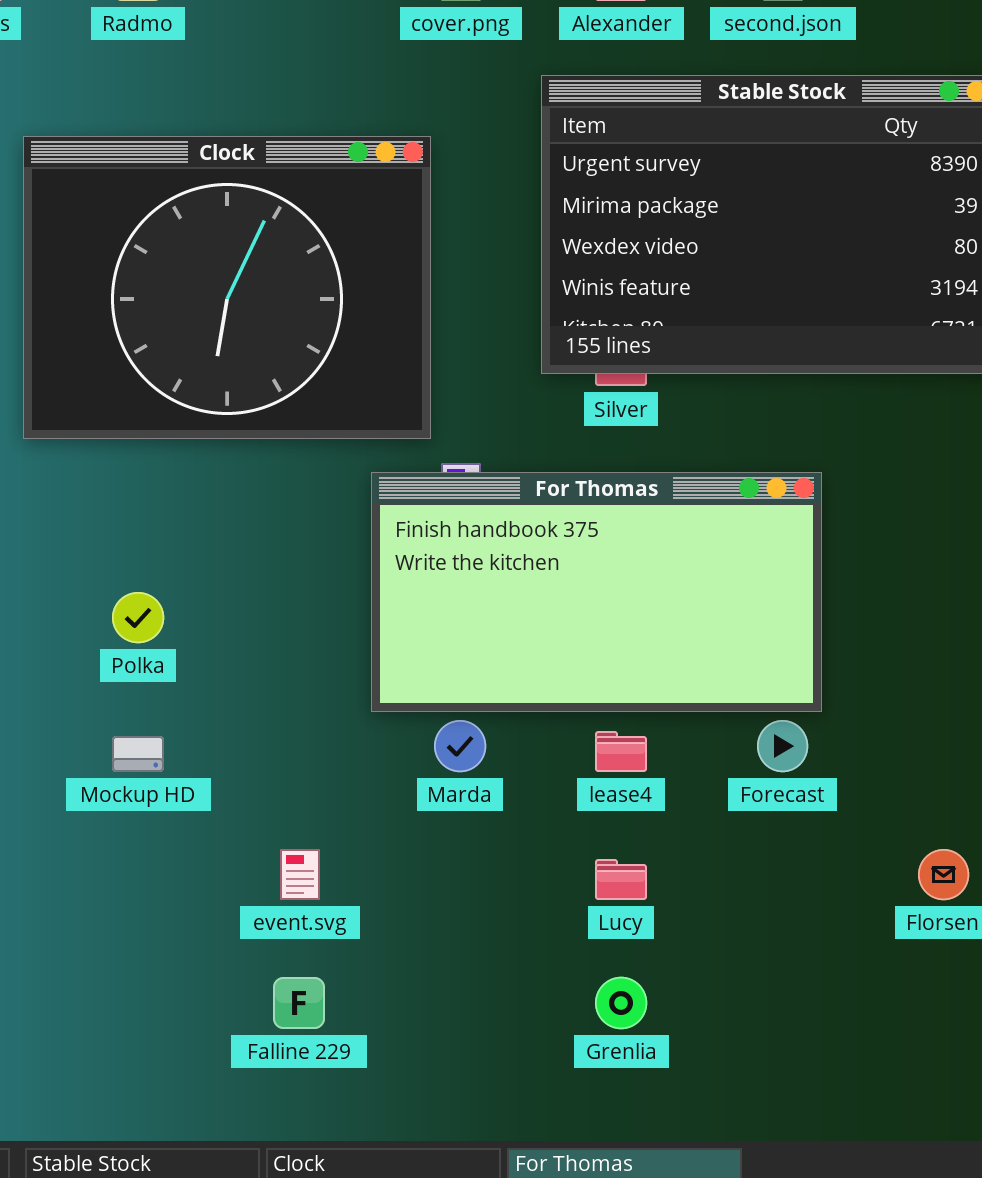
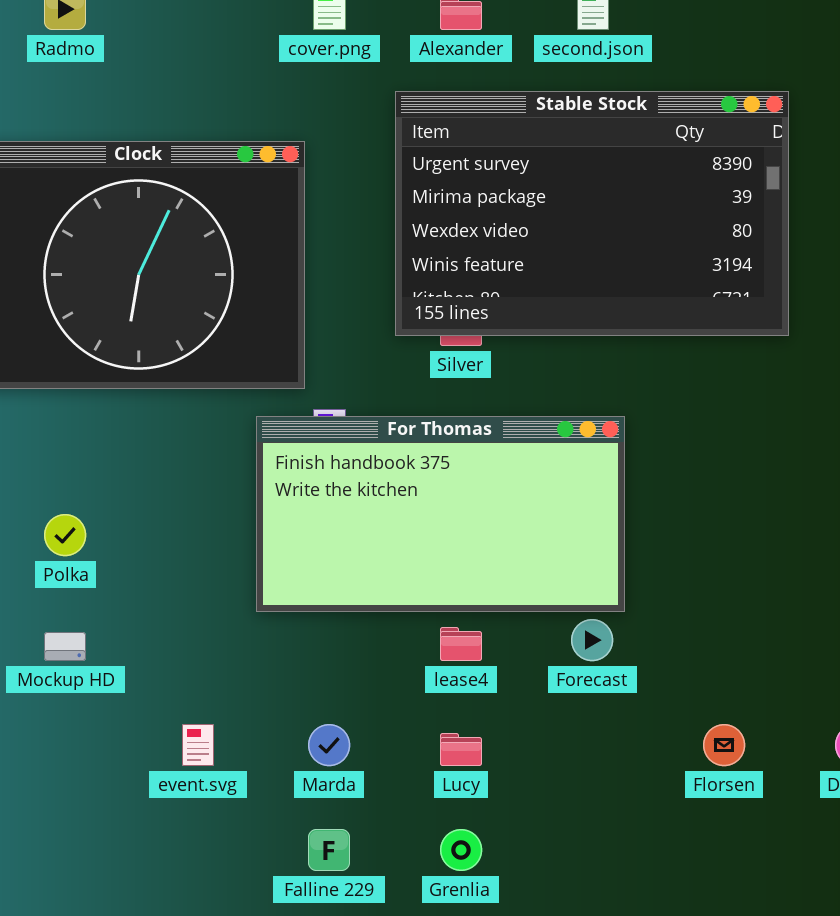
Marda: [434,720,486,772] -> [308,724,350,766], moved
Falline 229: [273,977,325,1029] -> [308,829,350,871], moved

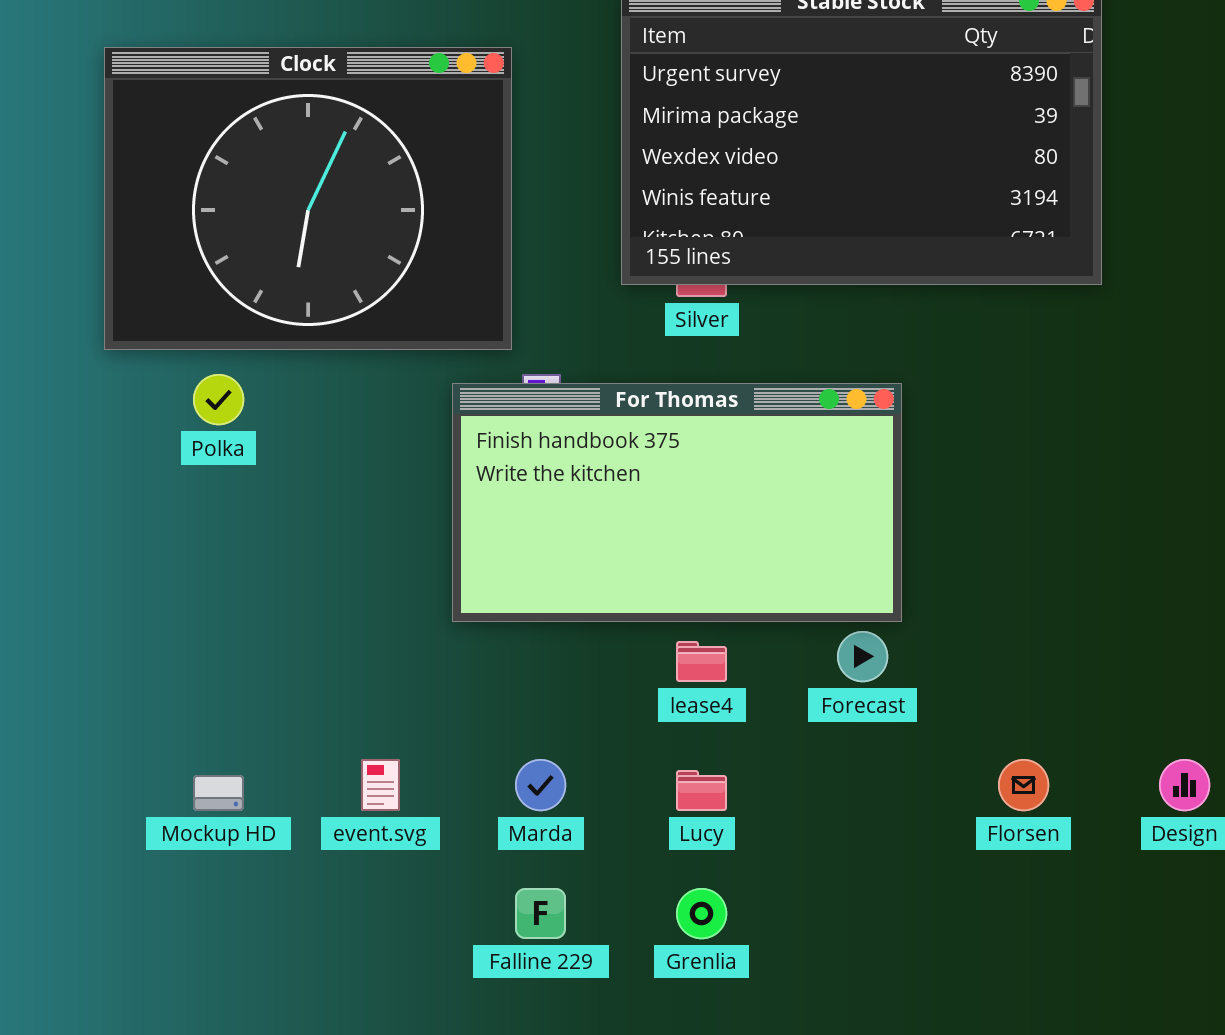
Polka: [44,514,86,556] -> [193,374,244,425], moved
Mockup HD: [44,632,86,661] -> [193,775,244,811], moved

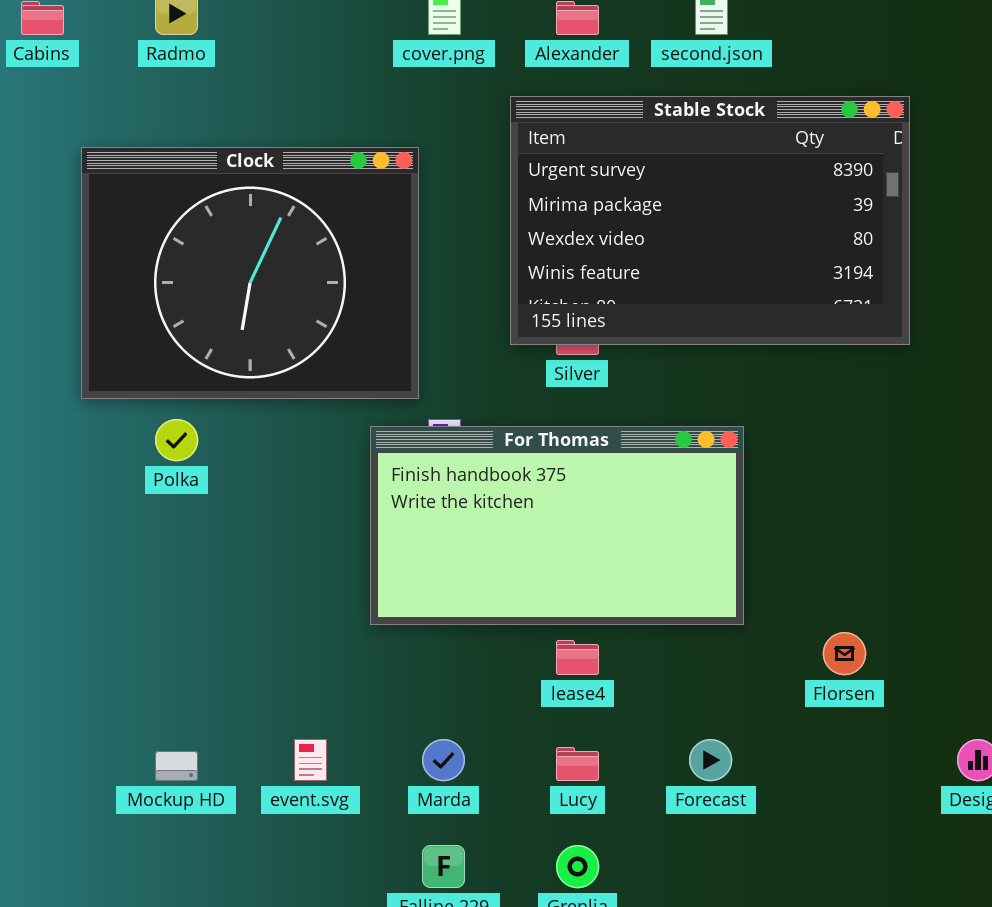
Forecast: [837,631,888,682] -> [689,739,732,781], moved
Florsen: [998,759,1049,811] -> [823,632,866,675], moved

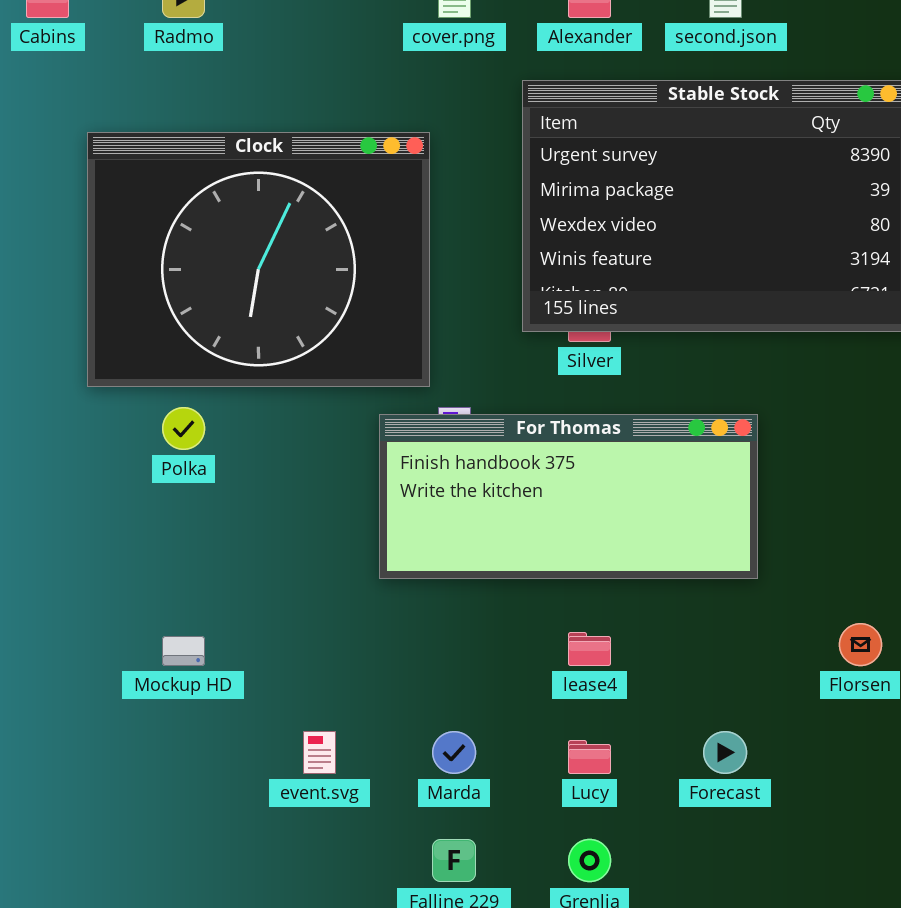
For Thomas: [370,426,744,625] -> [379,414,758,579], resized
Mockup HD: [155,751,198,781] -> [162,636,205,666], moved

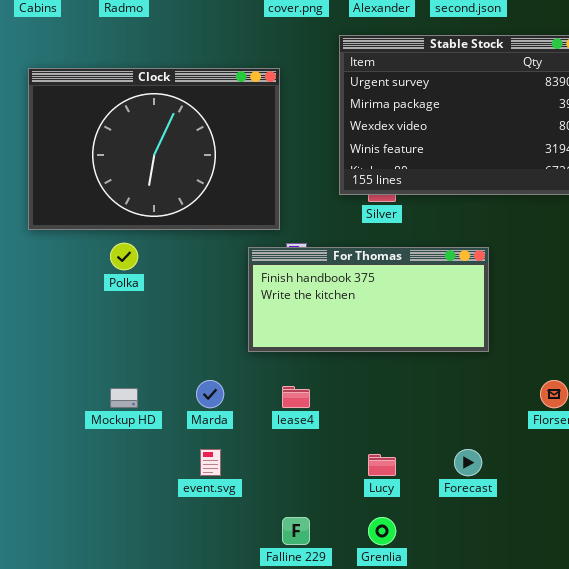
Clock: [87,132,430,387] -> [28,68,280,230], resized
lease4: [568,632,611,666] -> [282,386,310,408], moved
Marda: [432,731,476,774] -> [196,380,224,408], moved

